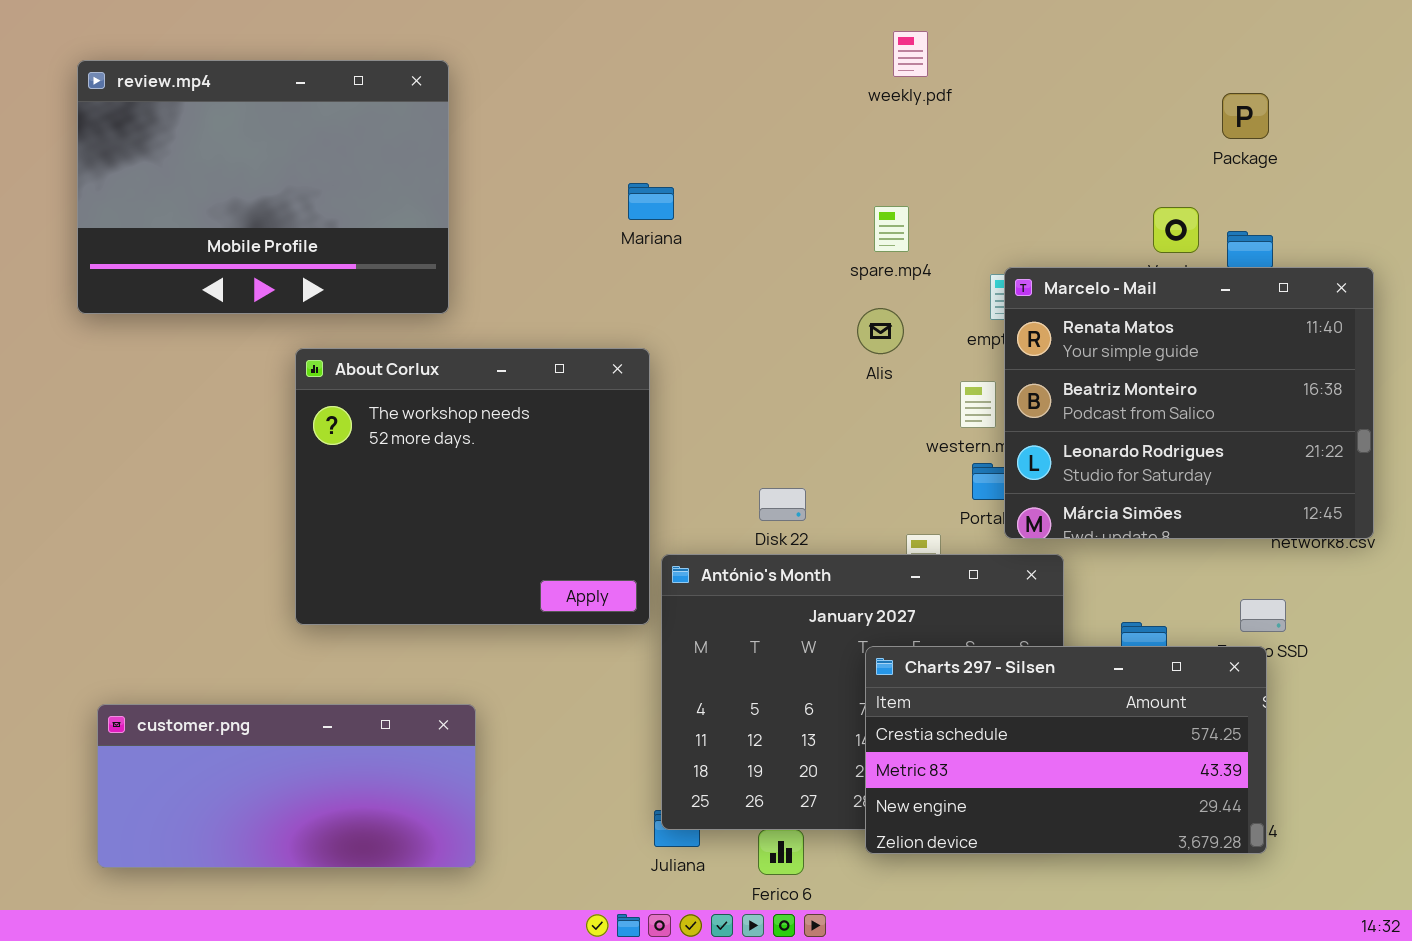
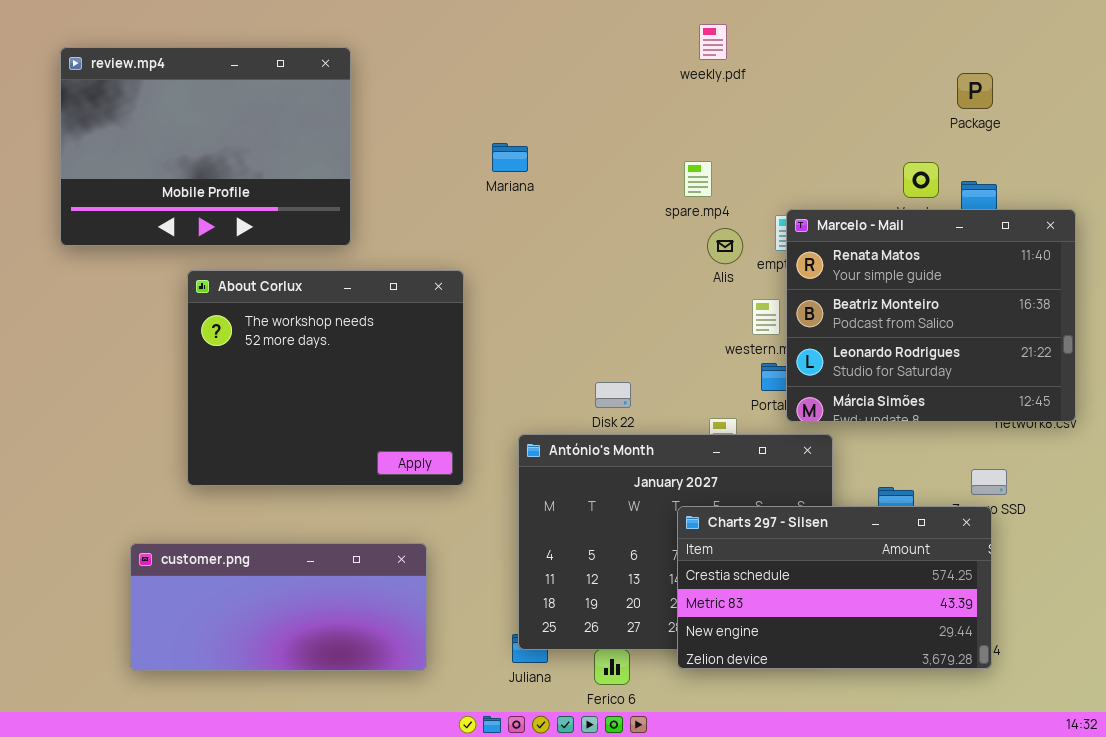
Alis: [857,308,904,354] -> [707,228,743,264], moved
About Corlux: [295,348,650,625] -> [187,270,464,486], moved
customer.png: [97,704,476,868] -> [130,543,427,671], moved

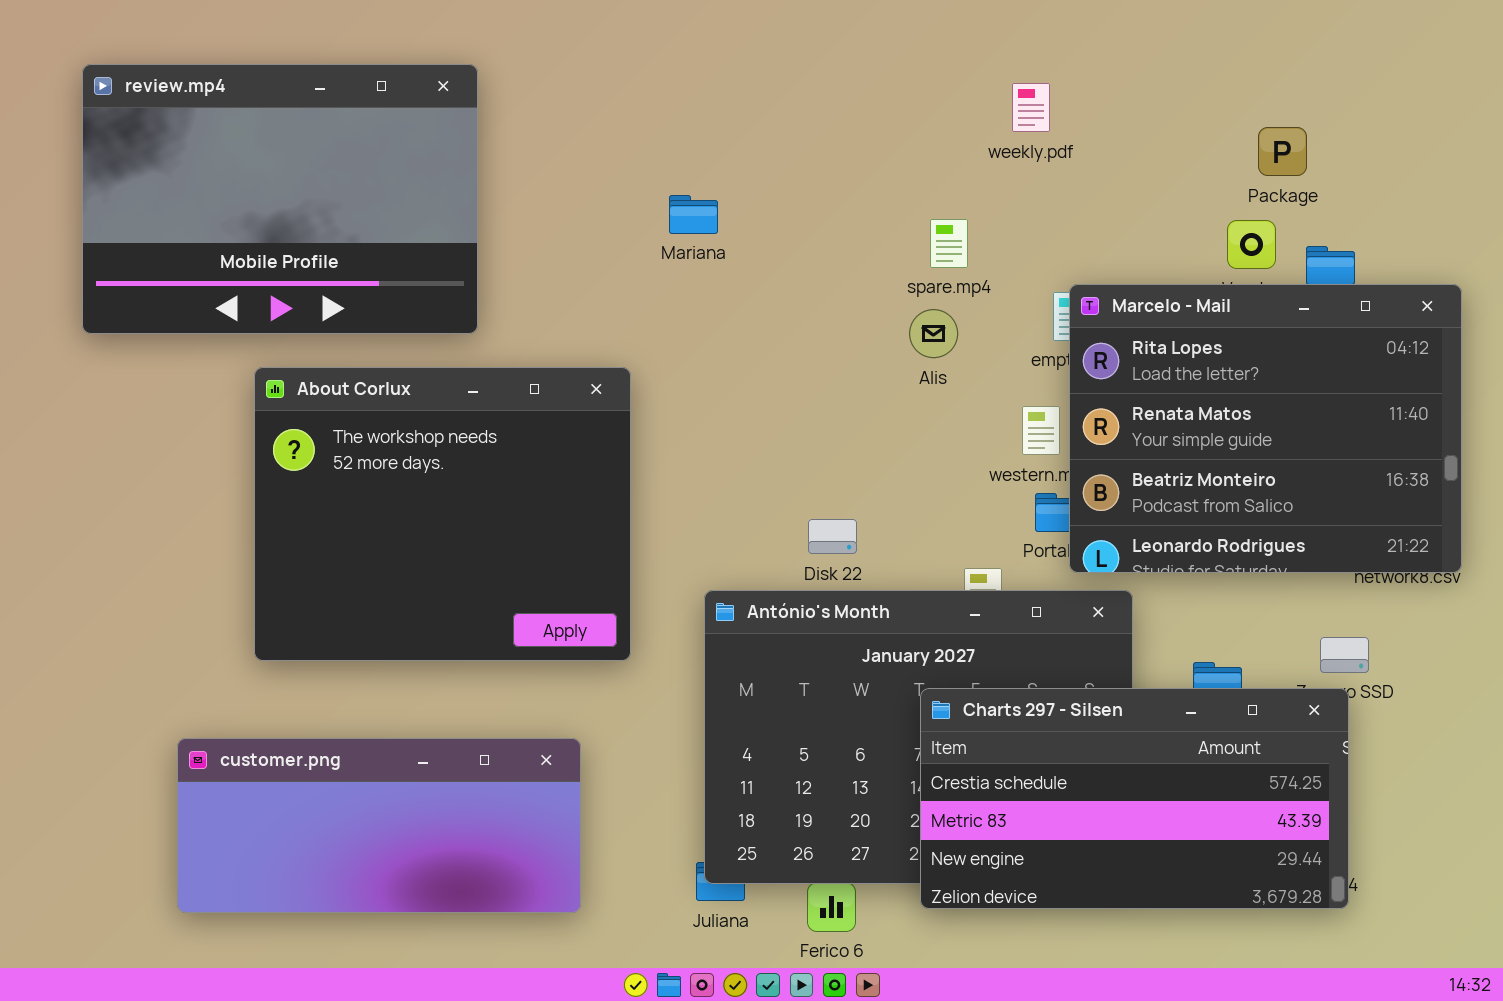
weekly.pdf: [699,24,727,60] -> [1012,83,1050,132], moved
Package: [957,73,993,109] -> [1258,127,1307,176], moved
Marcelo - Mail: [786,209,1076,422] -> [1069,284,1462,573], scrolled up 1 row
Alis: [707,228,743,264] -> [909,309,958,358], moved

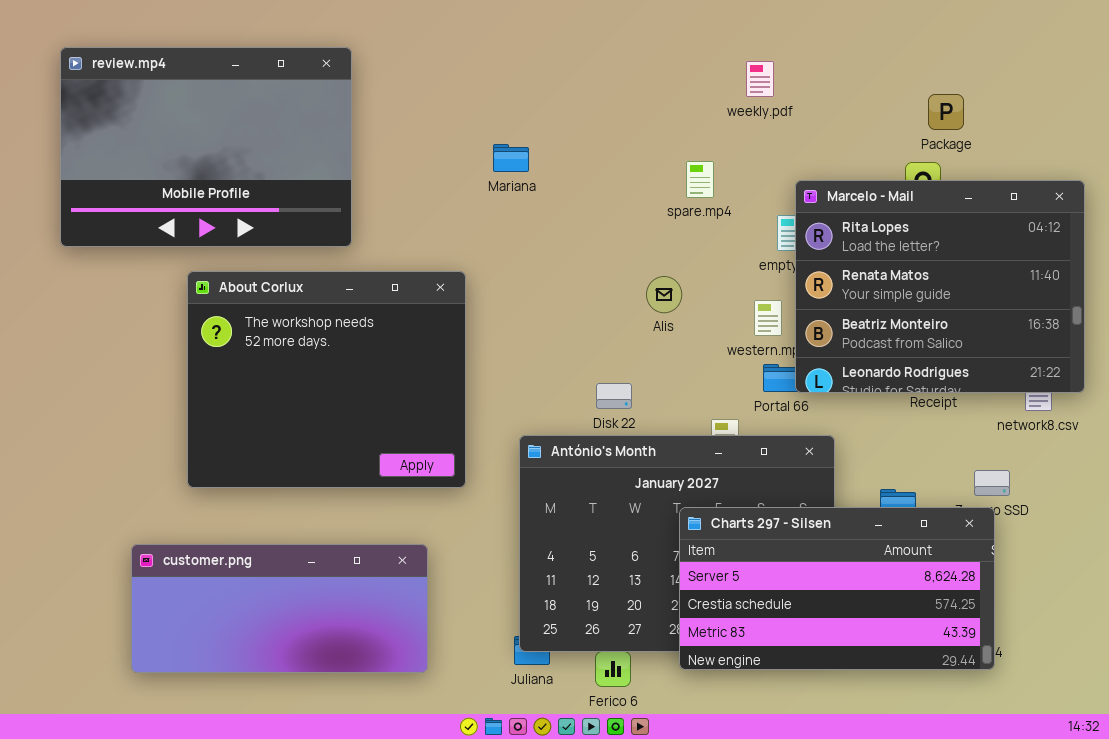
Marcelo - Mail: [1069,284,1462,573] -> [795,180,1085,393], moved
Alis: [909,309,958,358] -> [646,276,682,313], moved
Charts 297 - Silsen: [920,688,1349,909] -> [679,507,995,670], scrolled up 1 row

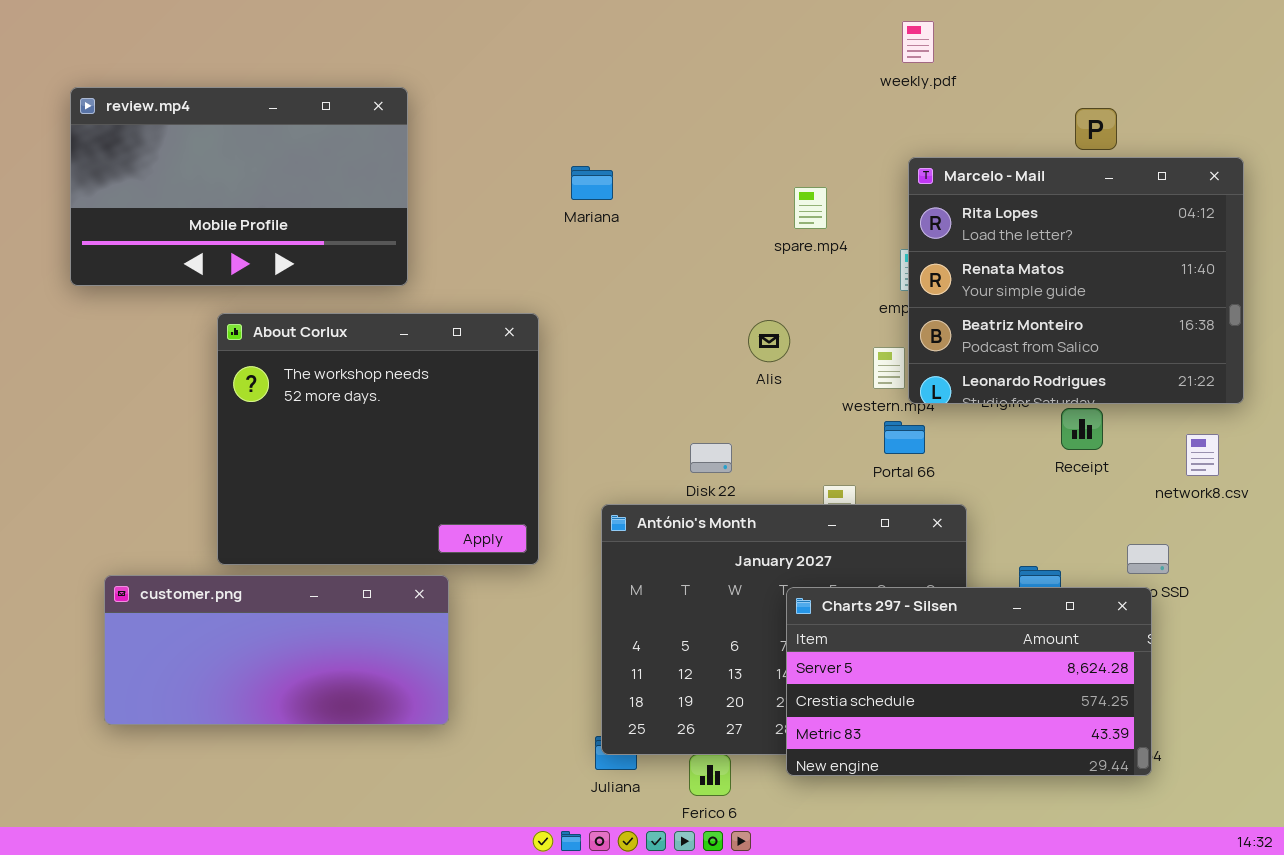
review.mp4: [60,47,352,247] -> [70,87,408,286], resized
weekly.pdf: [746,61,774,97] -> [902,21,934,63], moved
Marcelo - Mail: [795,180,1085,393] -> [908,157,1244,404], moved
customer.png: [131,544,428,673] -> [104,575,449,725], moved

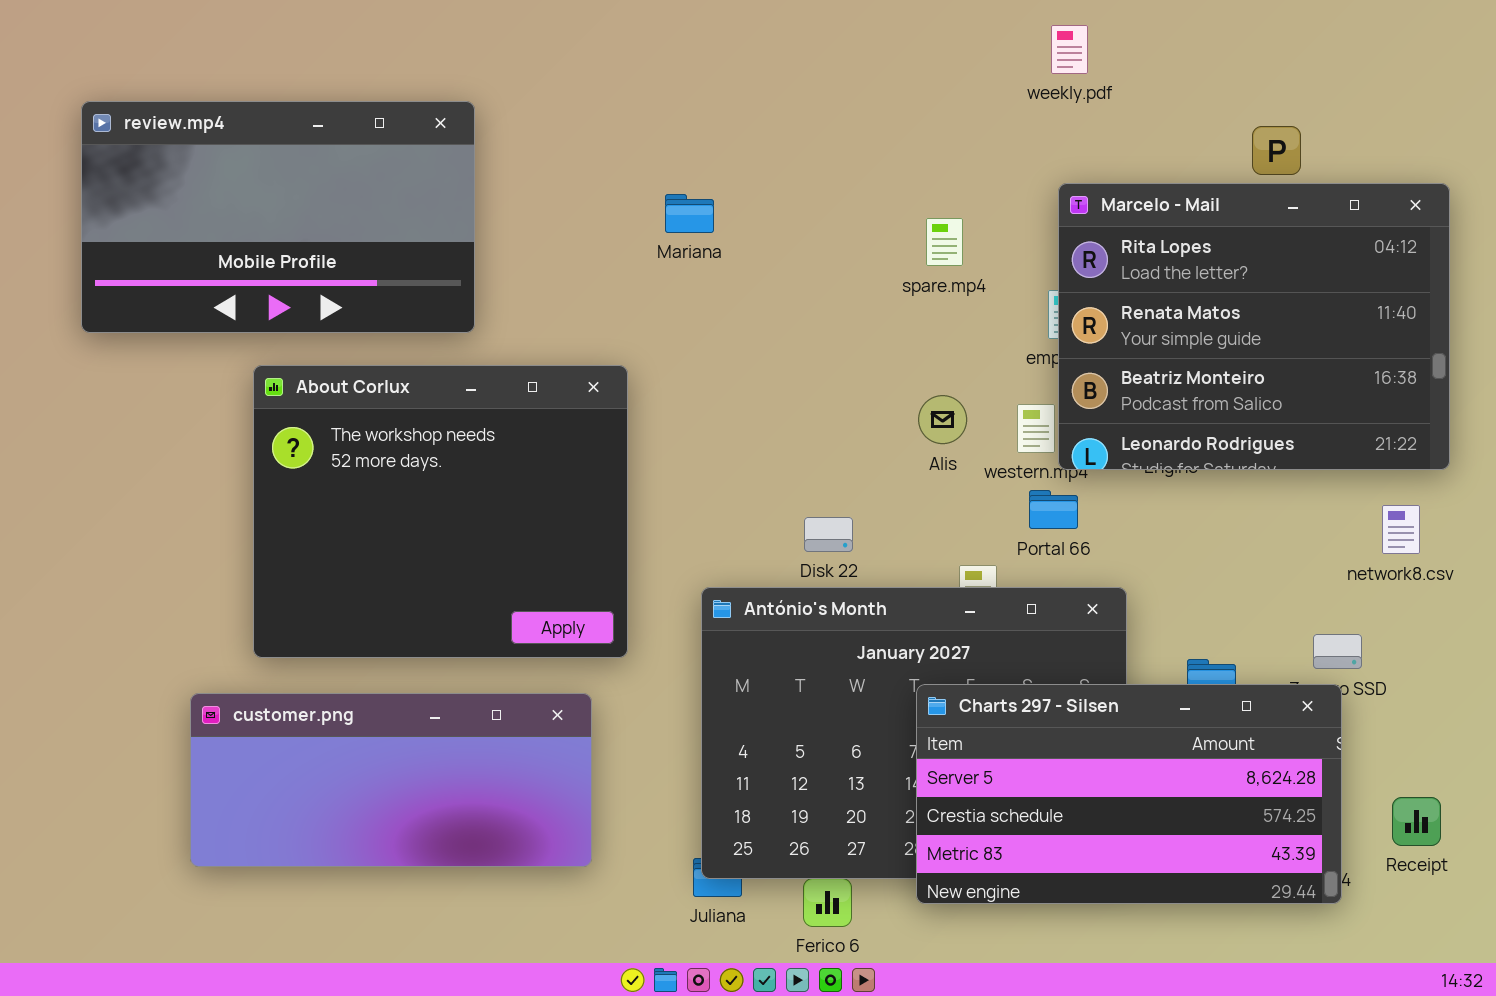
Alis: [748,320,790,362] -> [918,395,967,444], moved
Receipt: [1061,408,1103,450] -> [1392,797,1441,846], moved
customer.png: [104,575,449,725] -> [190,693,592,867], moved

